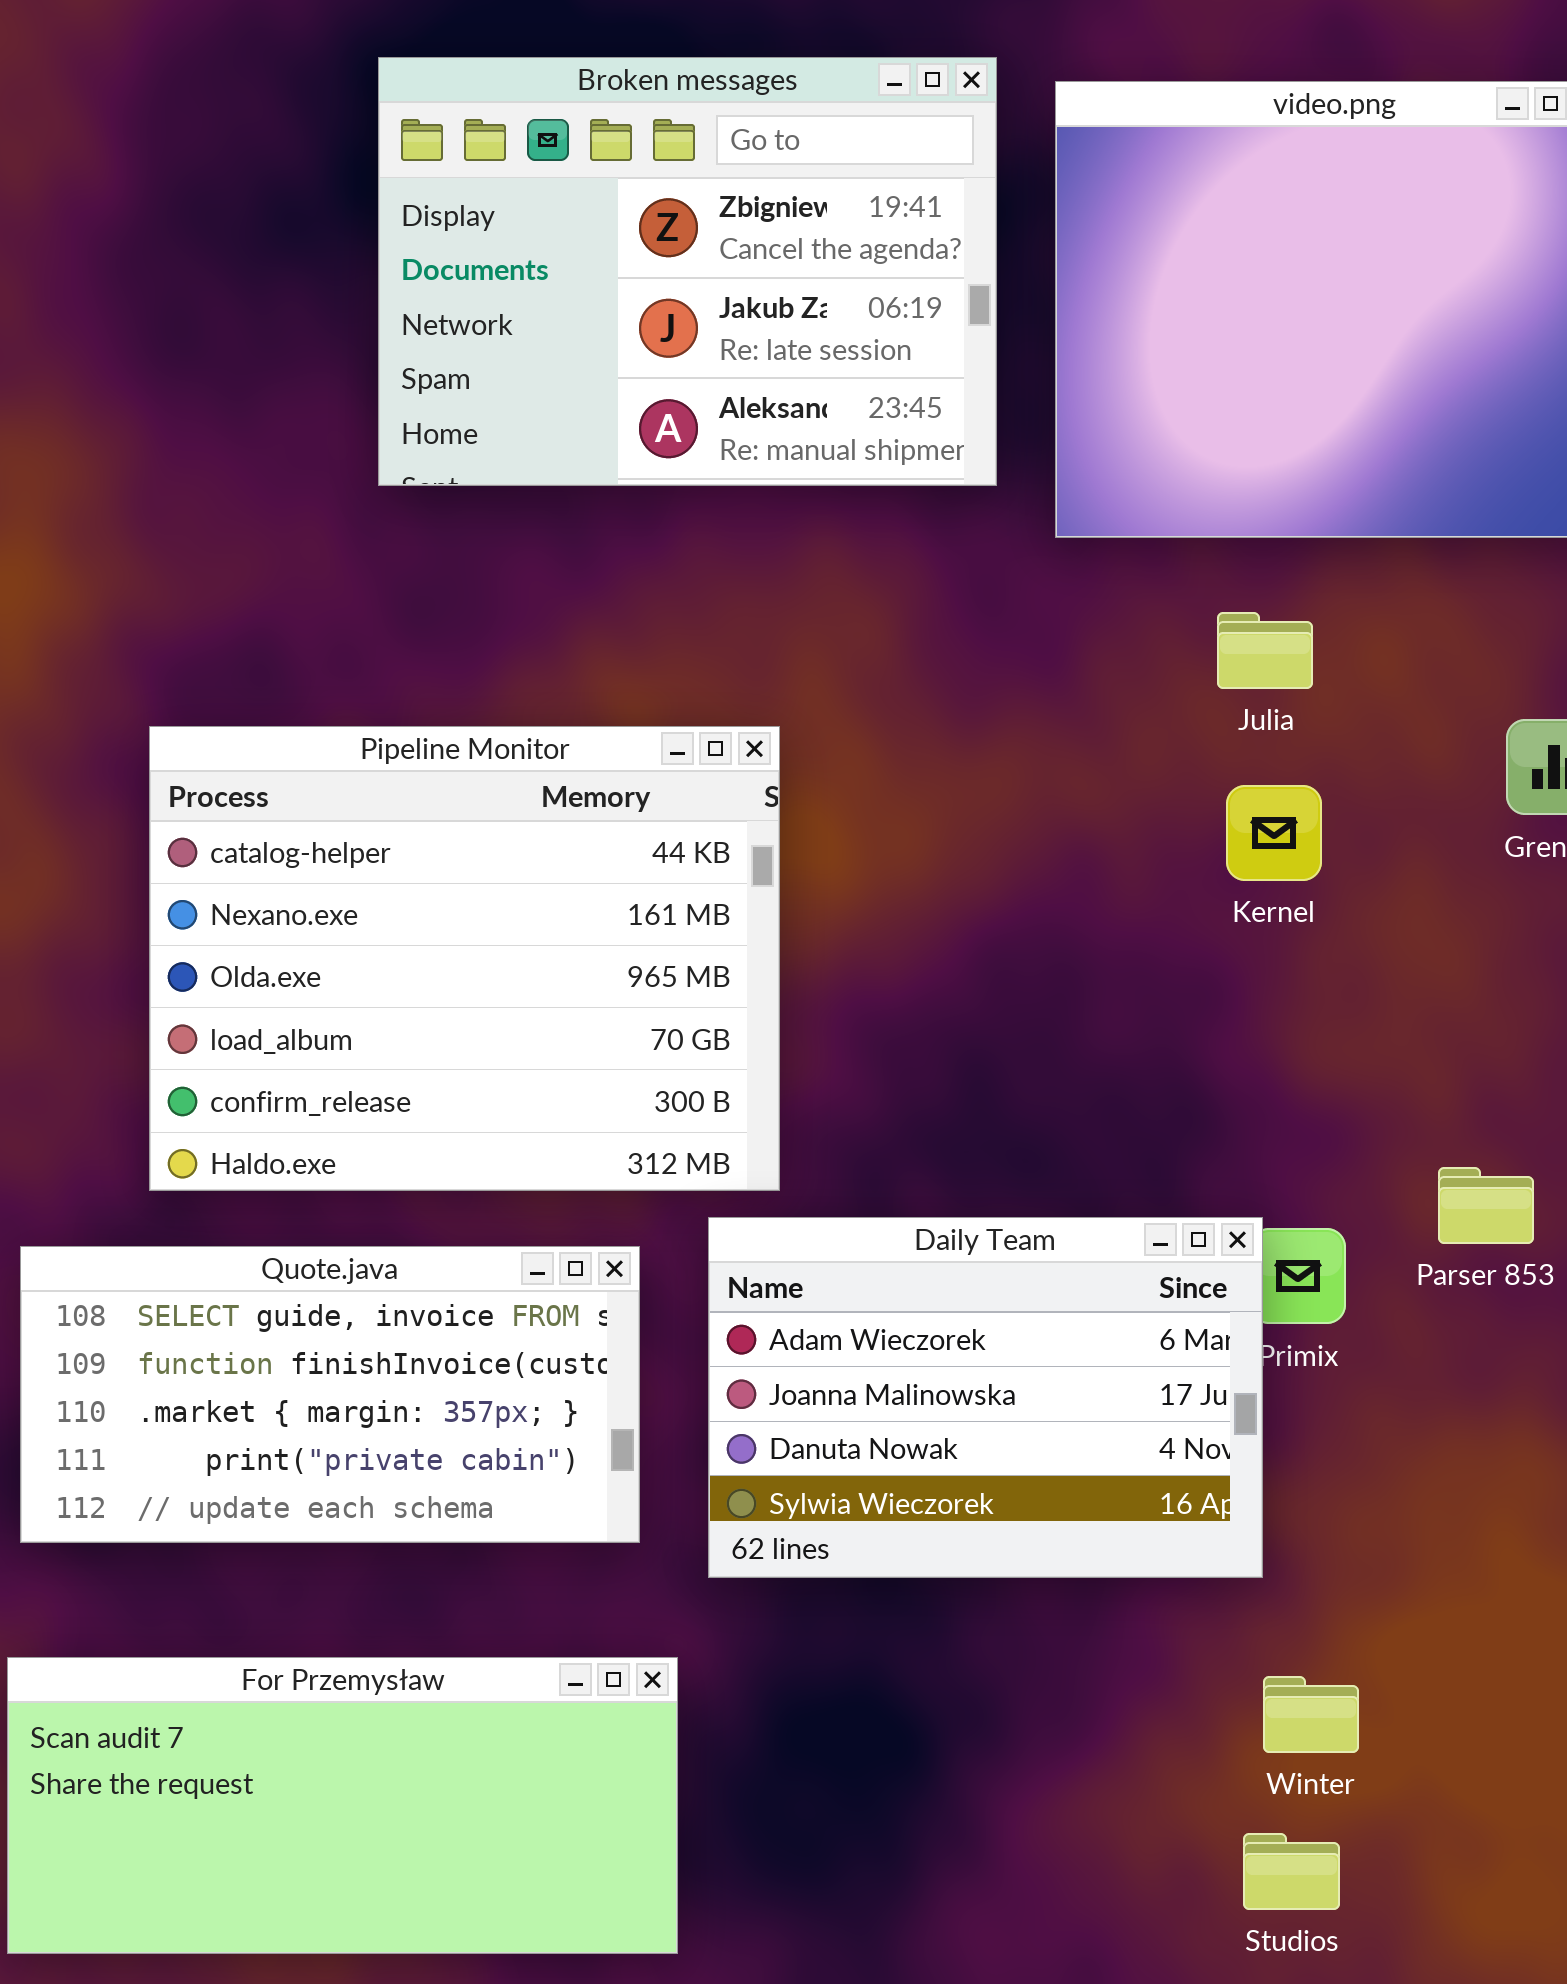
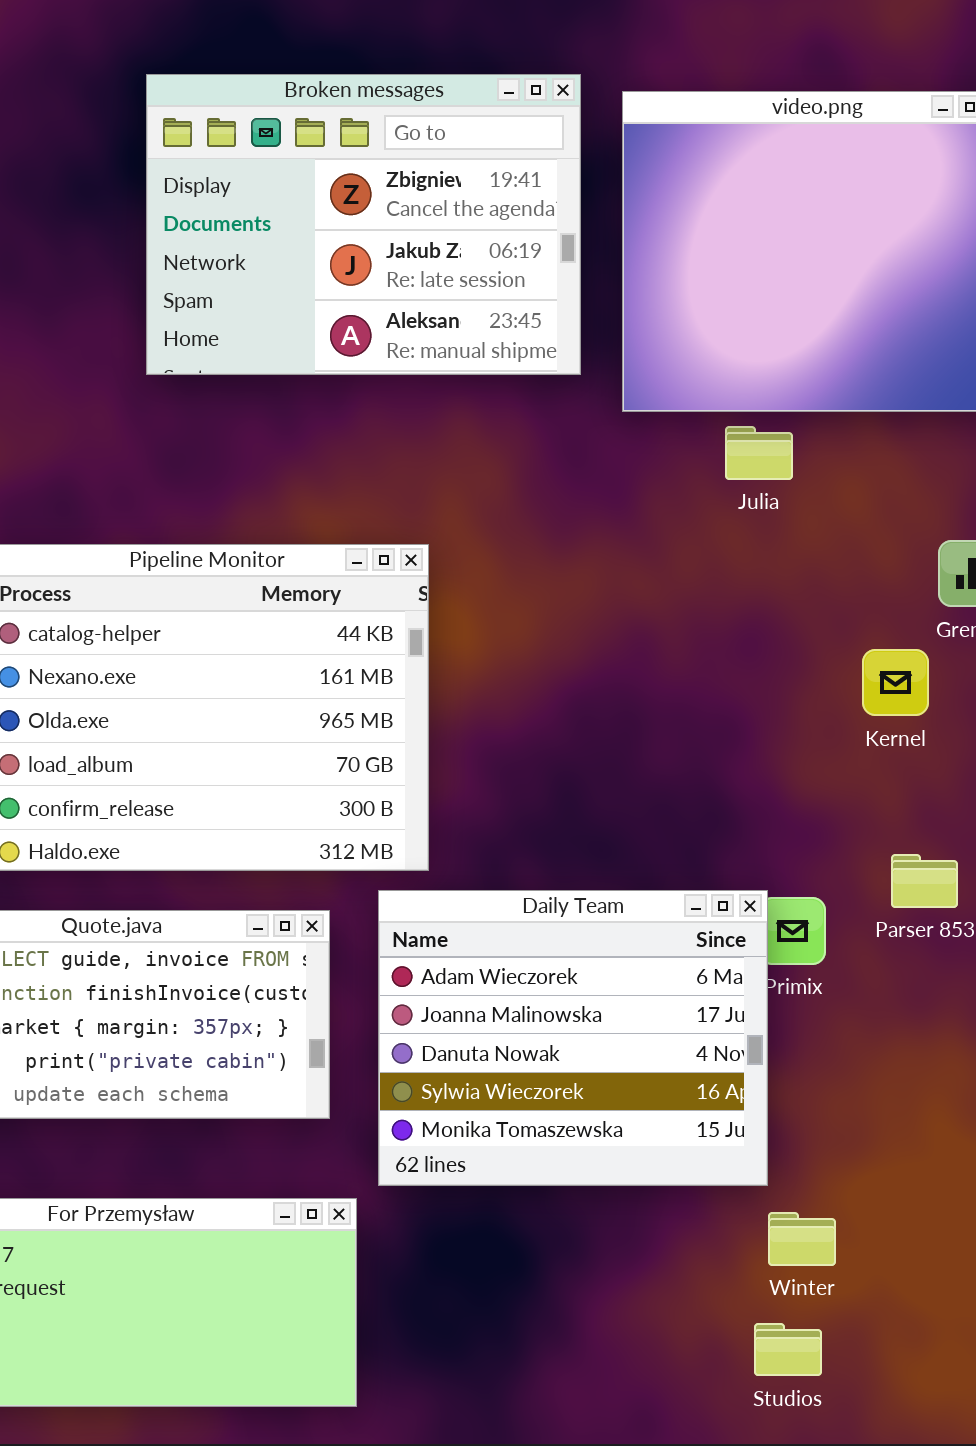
Julia: [1217,612,1313,689] -> [725,426,793,480], moved
Kernel: [1226,785,1322,881] -> [862,649,929,716], moved
Daily Team: [708,1217,1263,1578] -> [378,890,768,1186], resized

